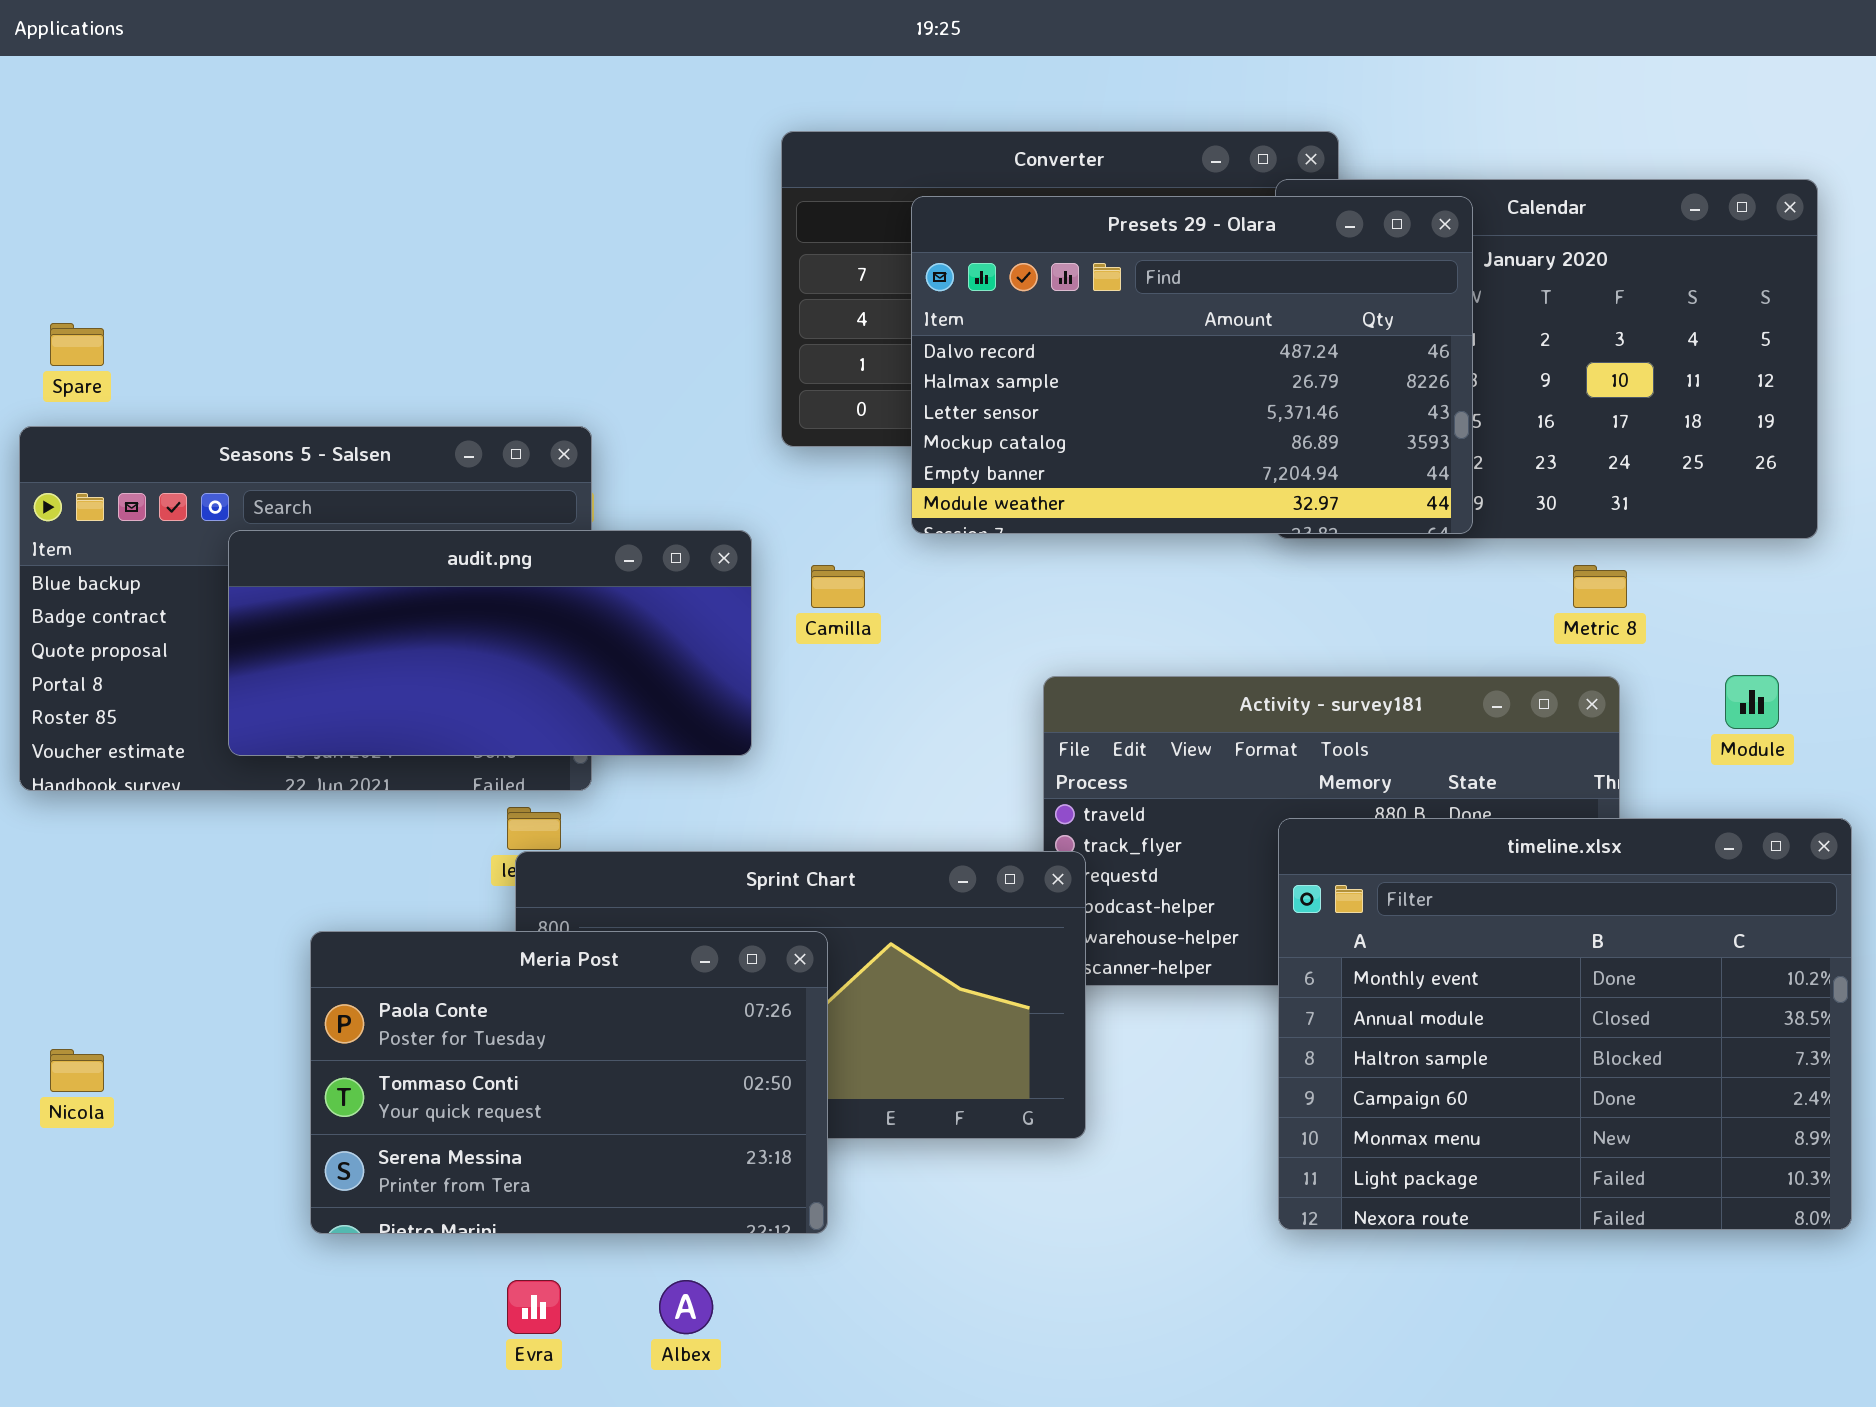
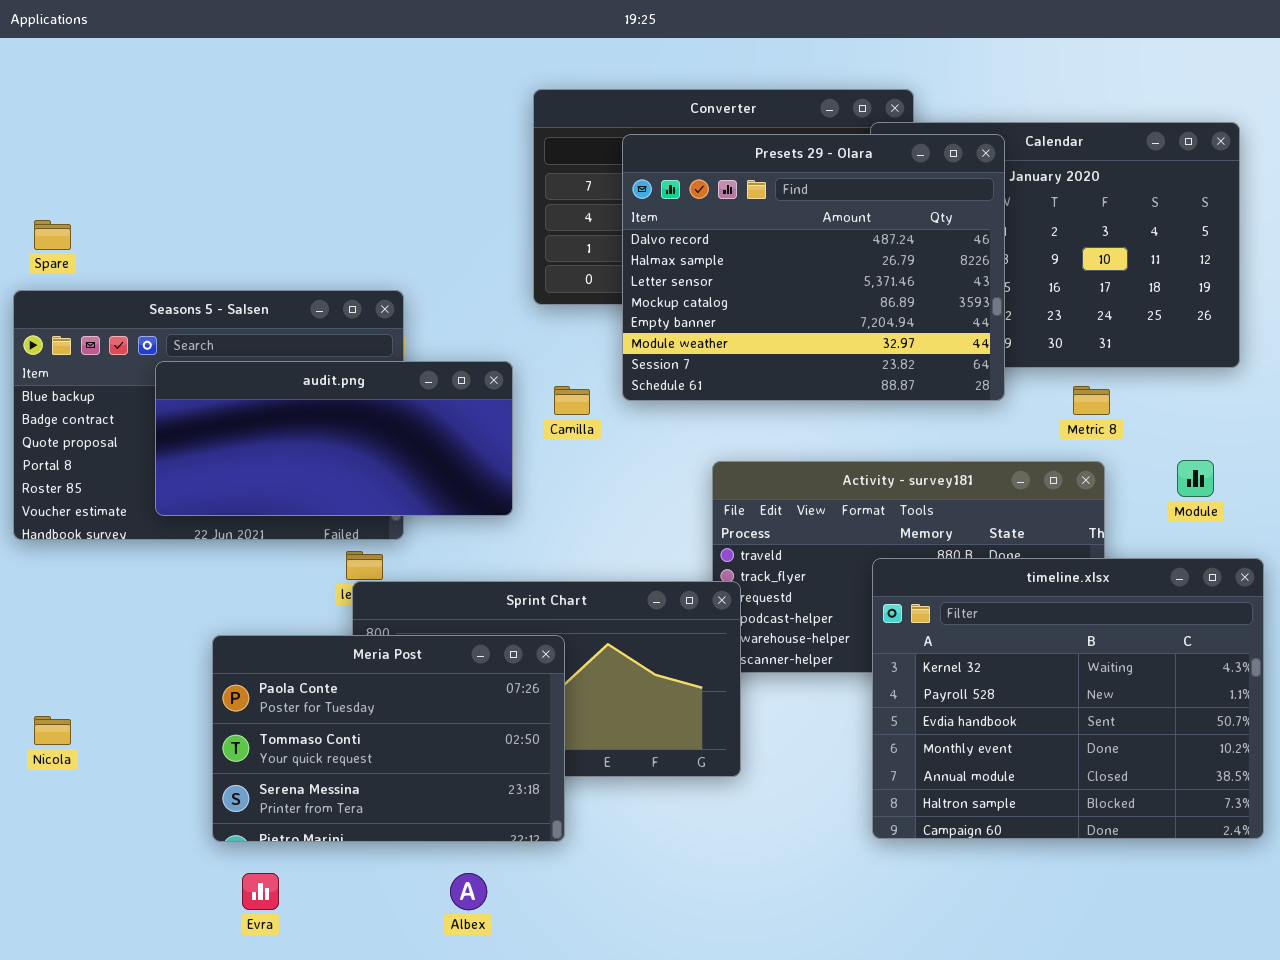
Presets 29 - Olara: [911,196,1473,534] -> [622,134,1005,401], resized
timeline.xlsx: [1278,818,1852,1230] -> [872,558,1264,839], scrolled up 3 rows
Evra: [507,1280,561,1334] -> [242,873,279,910], moved

